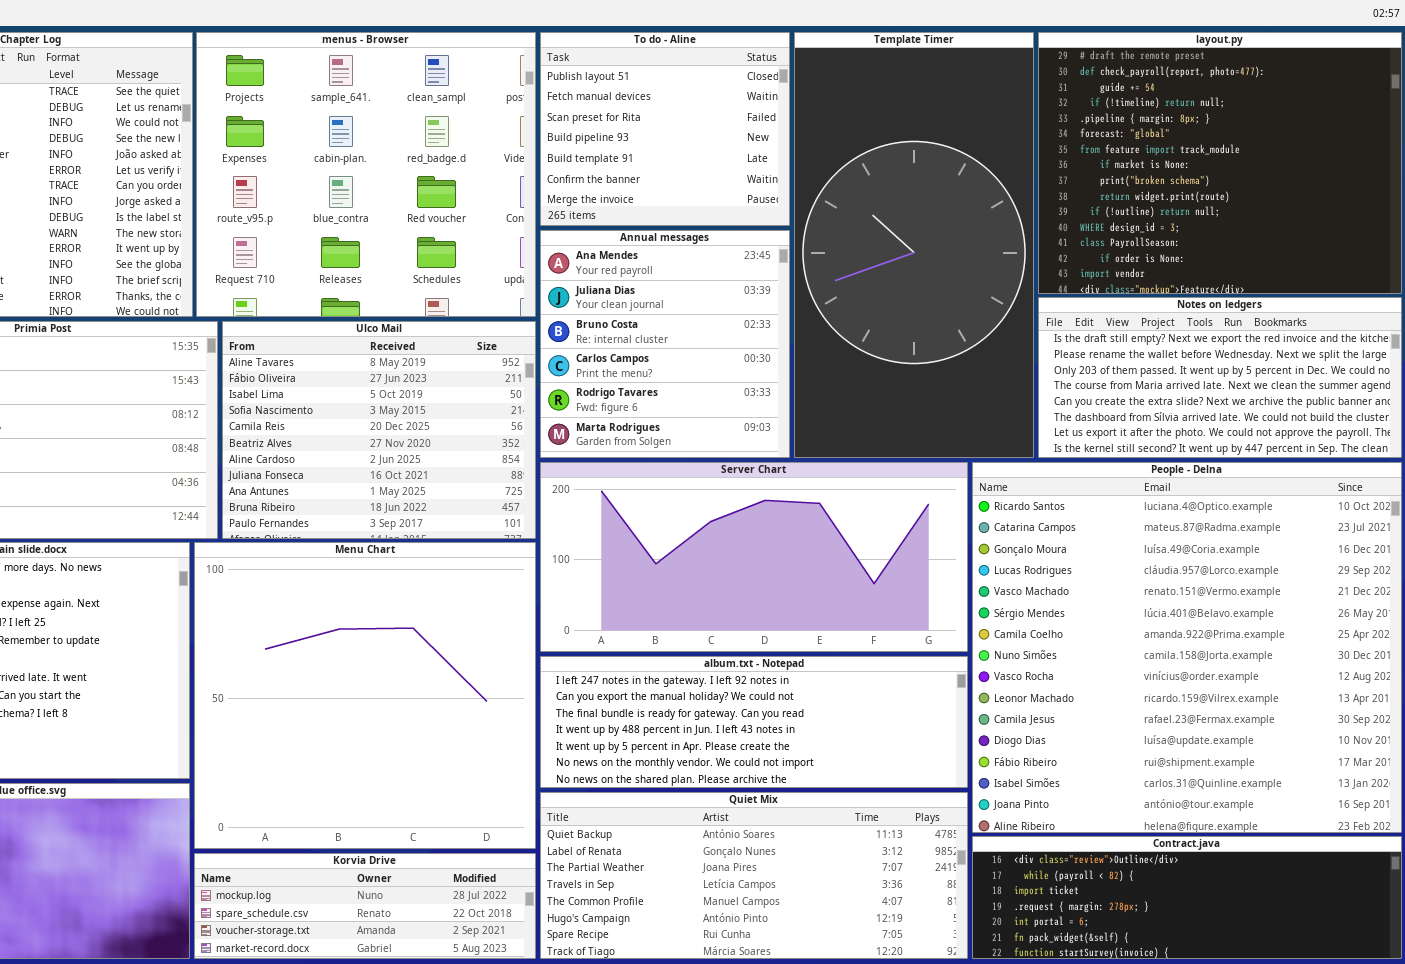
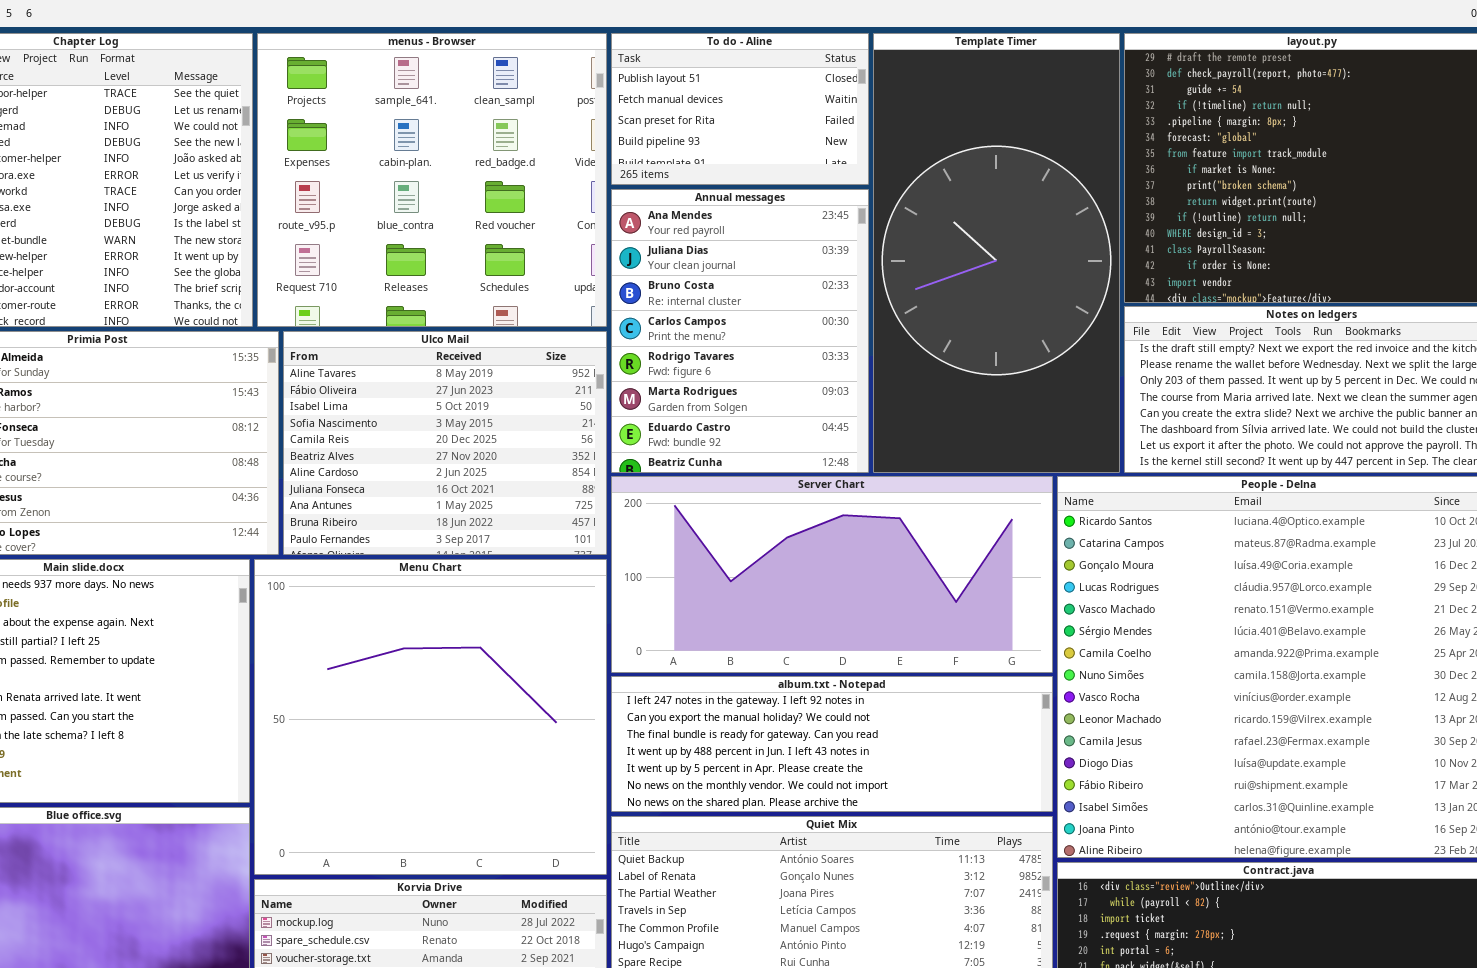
To do - Aline: [540,32,790,226] -> [611,33,869,185], resized
Annual messages: [540,230,790,458] -> [611,189,869,473], resized

